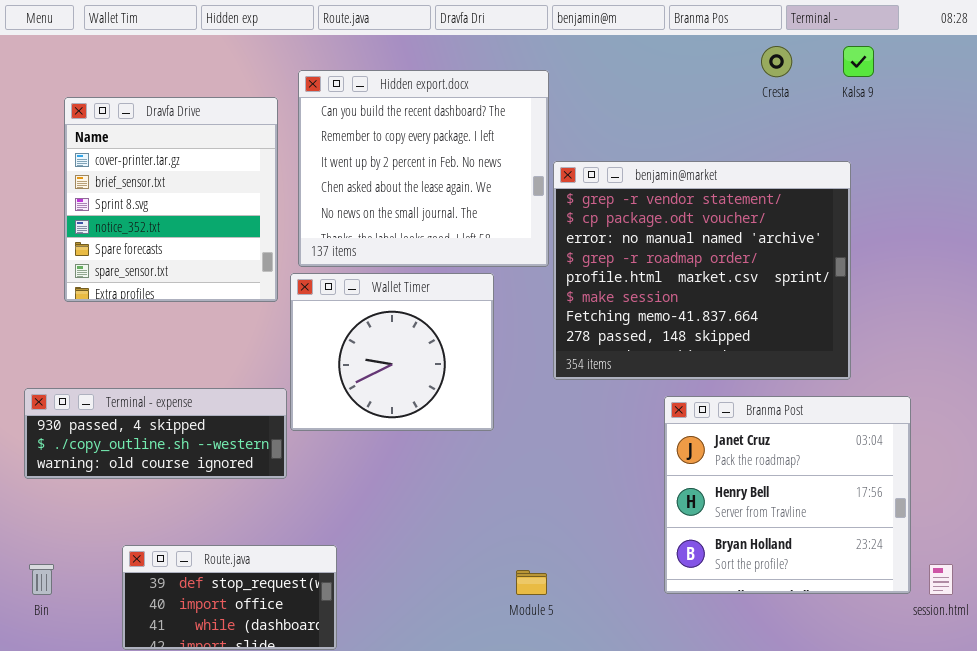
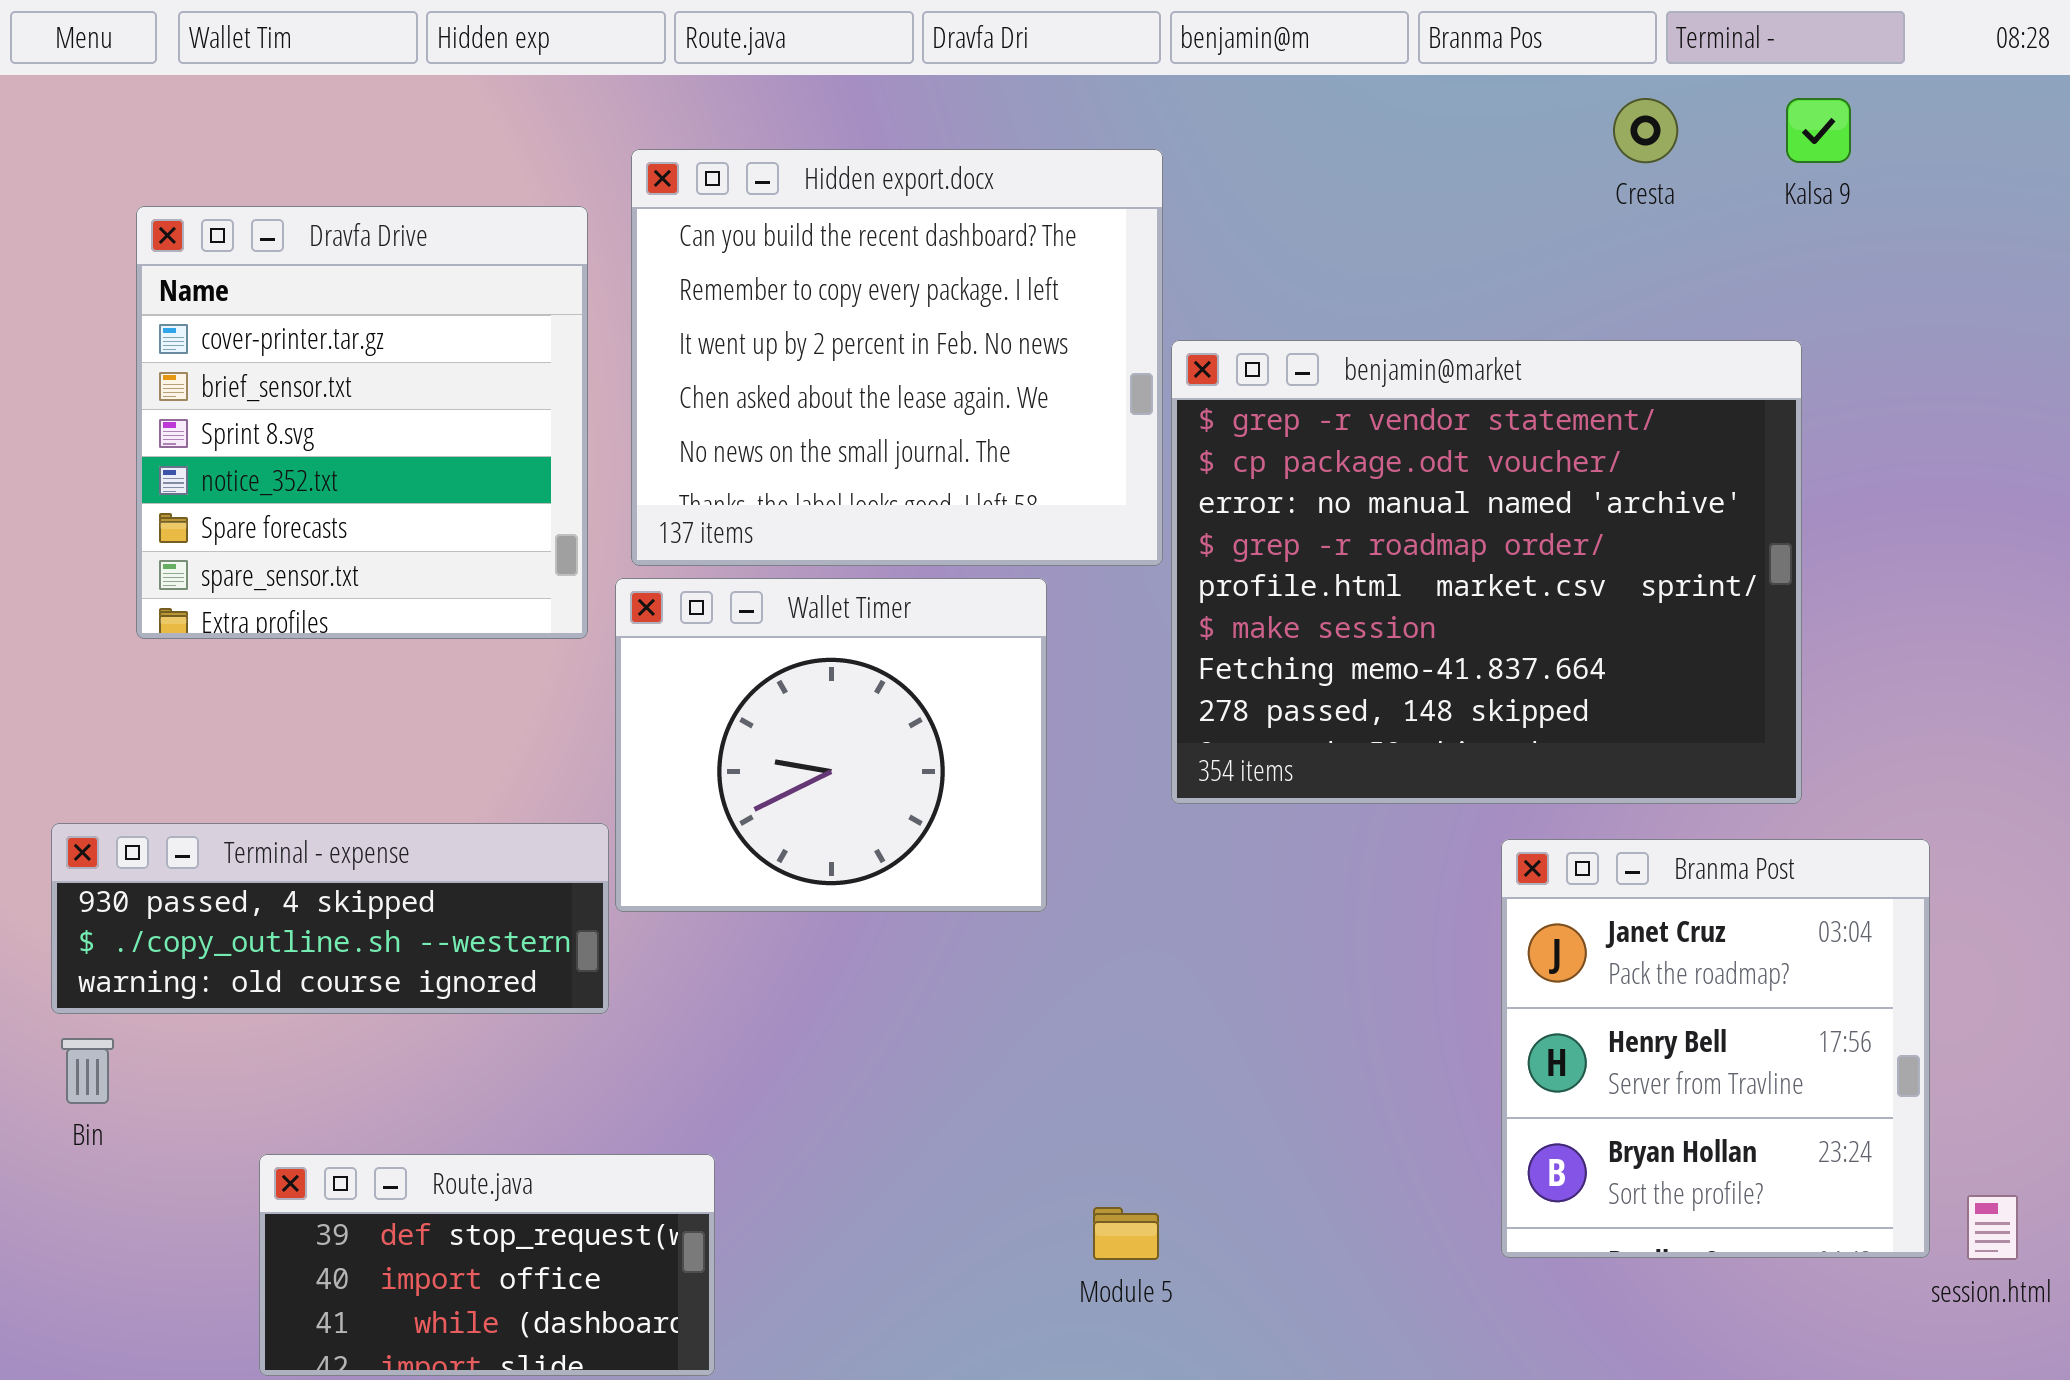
Branma Post: [664,396,911,594] -> [1501,839,1930,1258], resized
Bin: [29,564,54,595] -> [61,1038,114,1104], moved

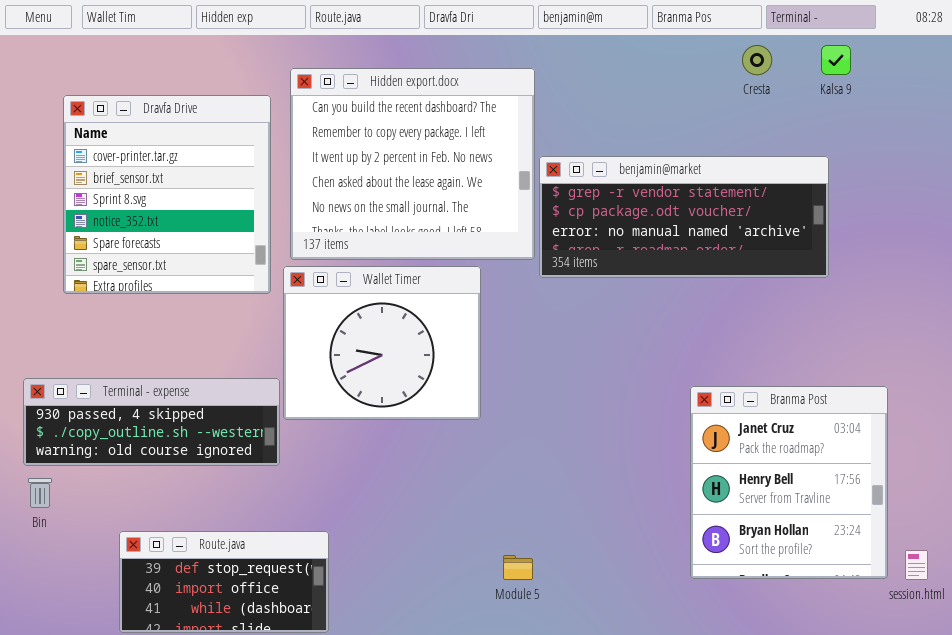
benjamin@market: [1171,340,1802,804] -> [539,156,829,278], resized

